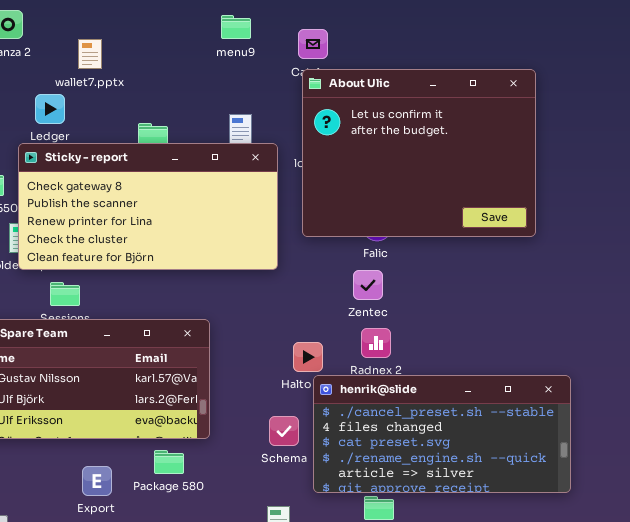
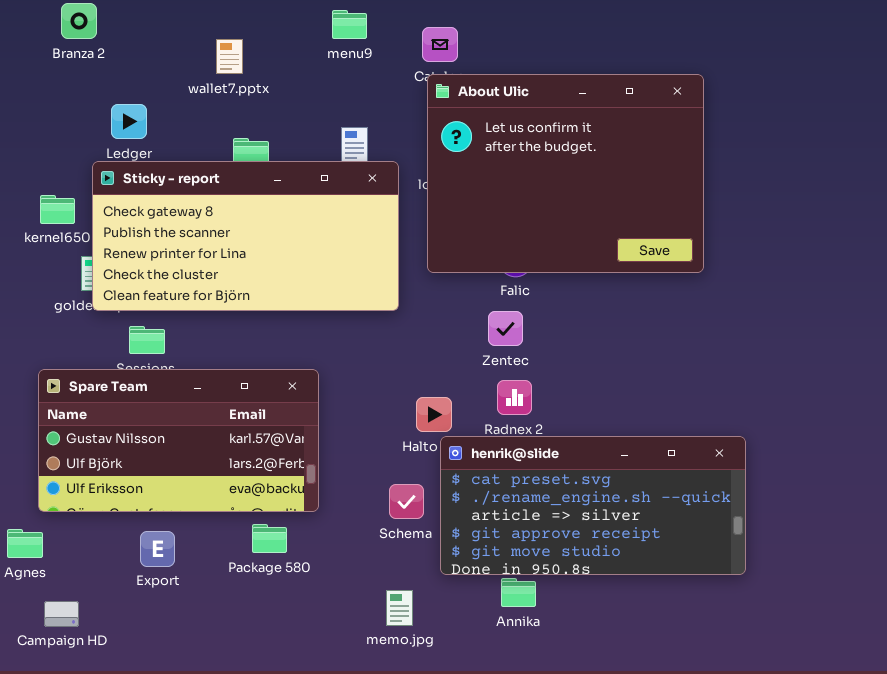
wallet7.pptx: [78,39,102,69] -> [216,39,243,74], moved
henrik@slide: [313,375,571,493] -> [440,436,746,575], scrolled down 2 rows
Export: [82,466,112,496] -> [140,531,175,567], moved

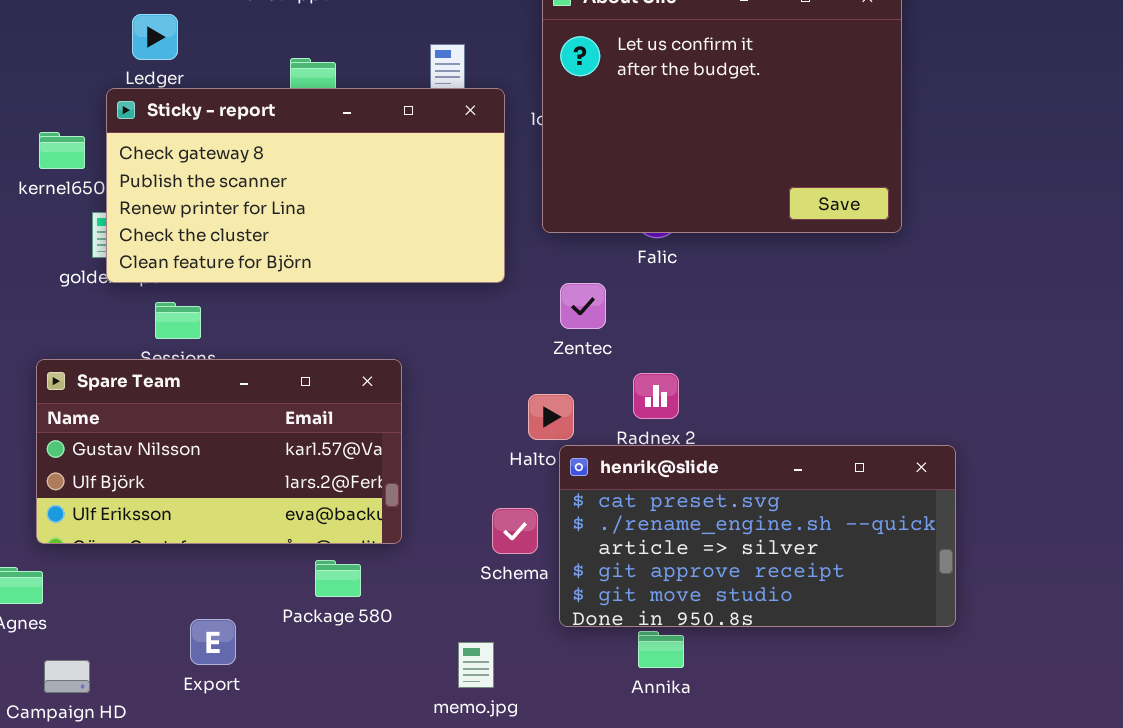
Zentec: [488,311,523,346] -> [560,283,606,329], moved
Export: [140,531,175,567] -> [190,619,236,665], moved
memo.jpg: [386,590,413,626] -> [458,642,494,688], moved

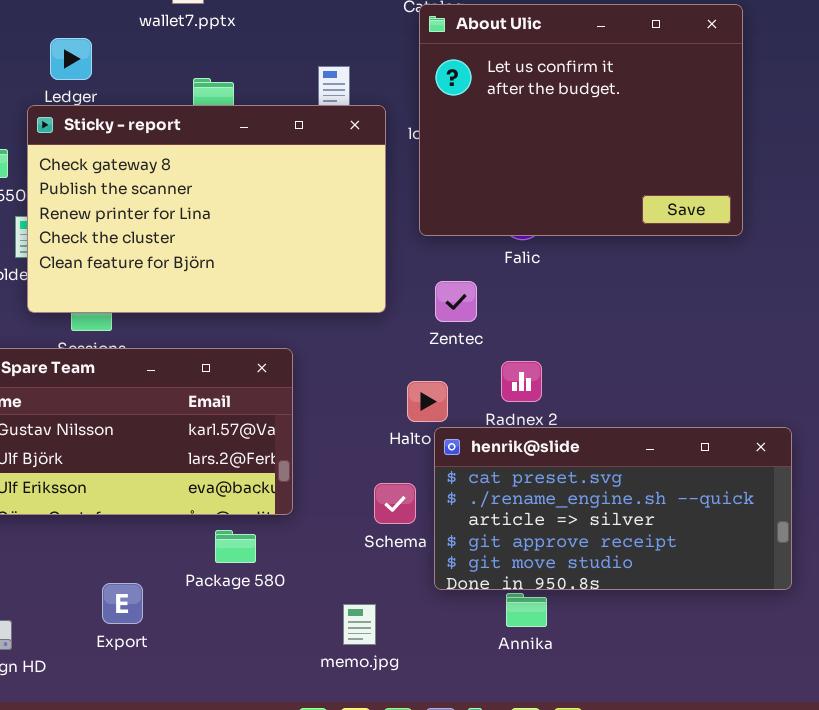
Sticky - report: [106,88,505,283] -> [27,105,386,313], resized

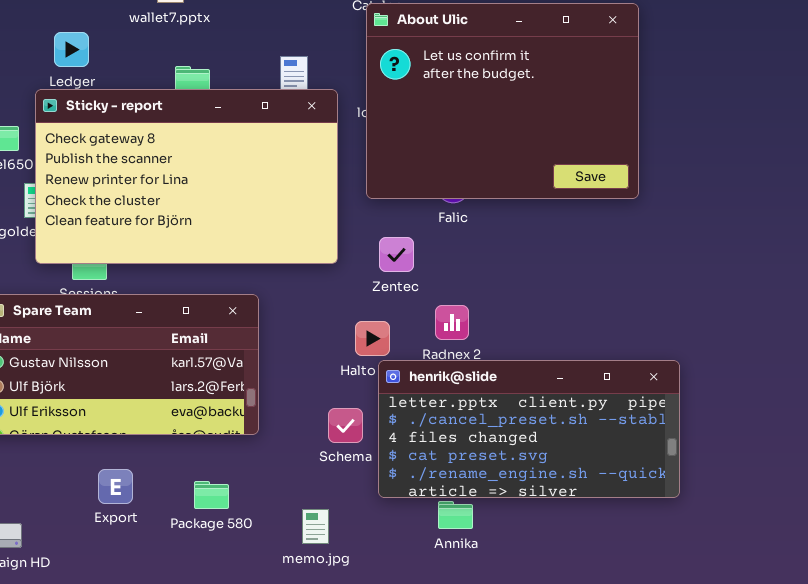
henrik@slide: [434,427,792,590] -> [378,360,680,498], scrolled up 3 rows
Package 580: [215,530,256,563] -> [194,481,229,509], moved
Export: [102,583,143,624] -> [98,469,133,504], moved

